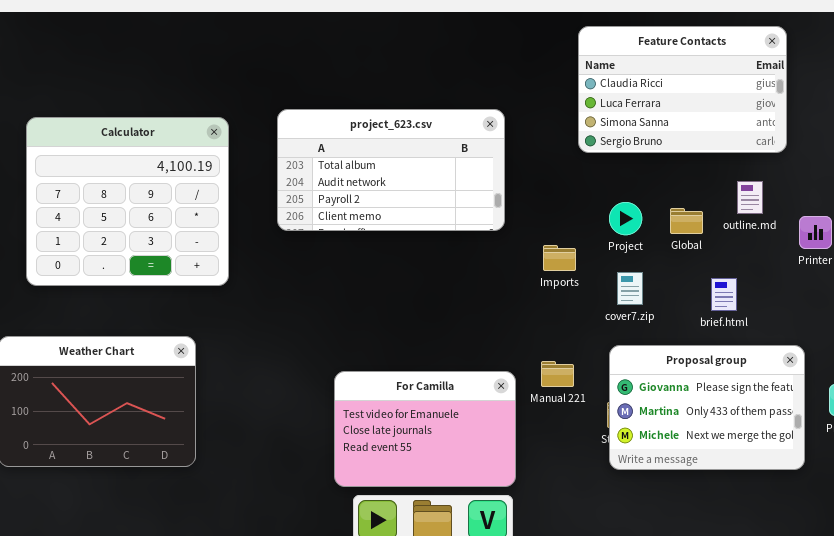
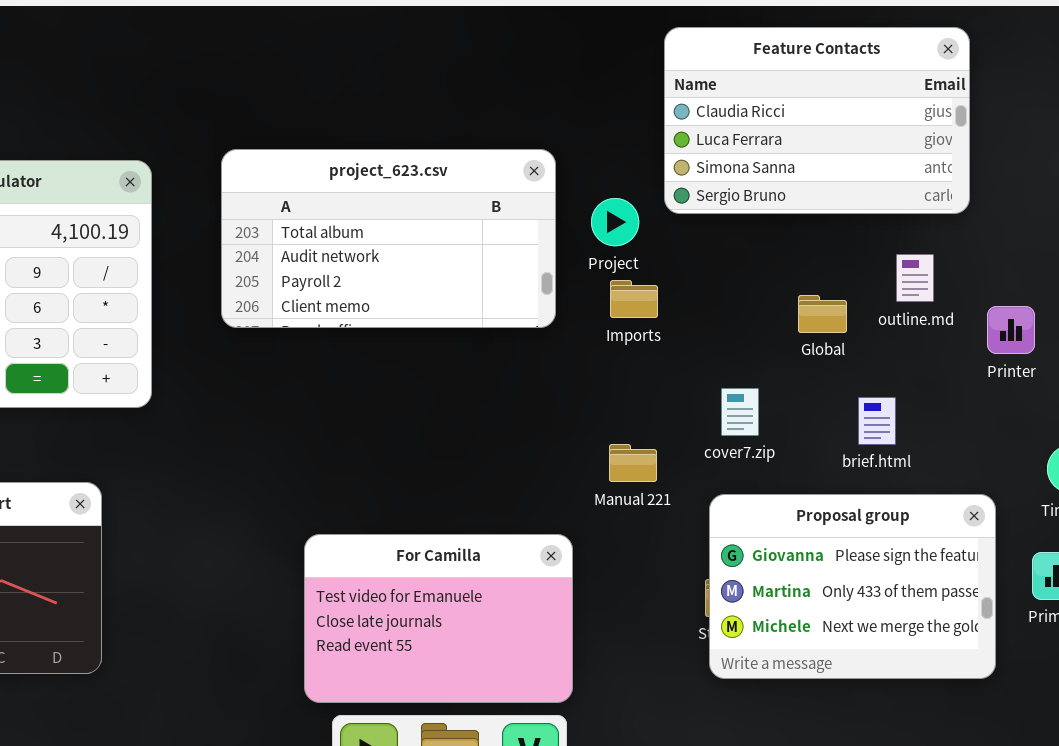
Project: [609,202,642,235] -> [591,198,639,246], moved
Imports: [543,245,576,271] -> [610,280,658,318], moved
Manual 221: [541,361,574,387] -> [609,444,657,482], moved

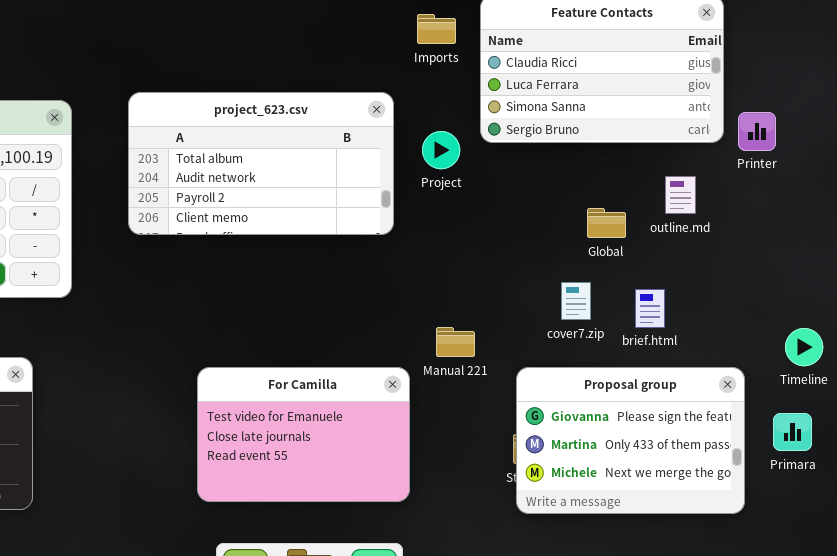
Imports: [610,280,658,318] -> [417,14,456,44], moved
Printer: [987,306,1035,354] -> [738,112,776,151], moved
cover7.zip: [721,388,759,436] -> [561,282,591,320], moved
For Camilla: [304,534,573,703] -> [197,367,410,502], moved

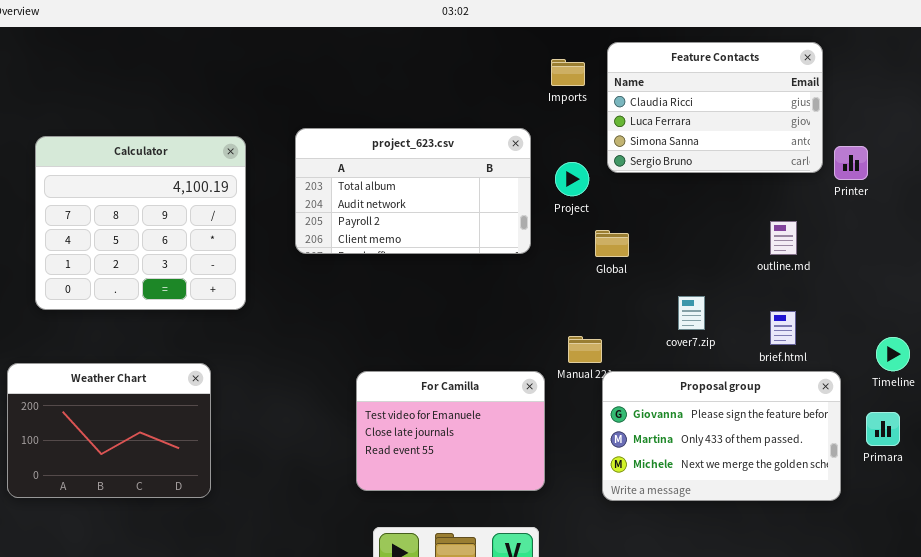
outline.md: [665,176,696,214] -> [770,221,797,255], moved
Global: [587,208,626,238] -> [595,230,629,257], moved
brief.html: [635,289,665,328] -> [770,311,796,345], moved
Proposal group: [516,367,745,514] -> [602,371,841,501], resized

